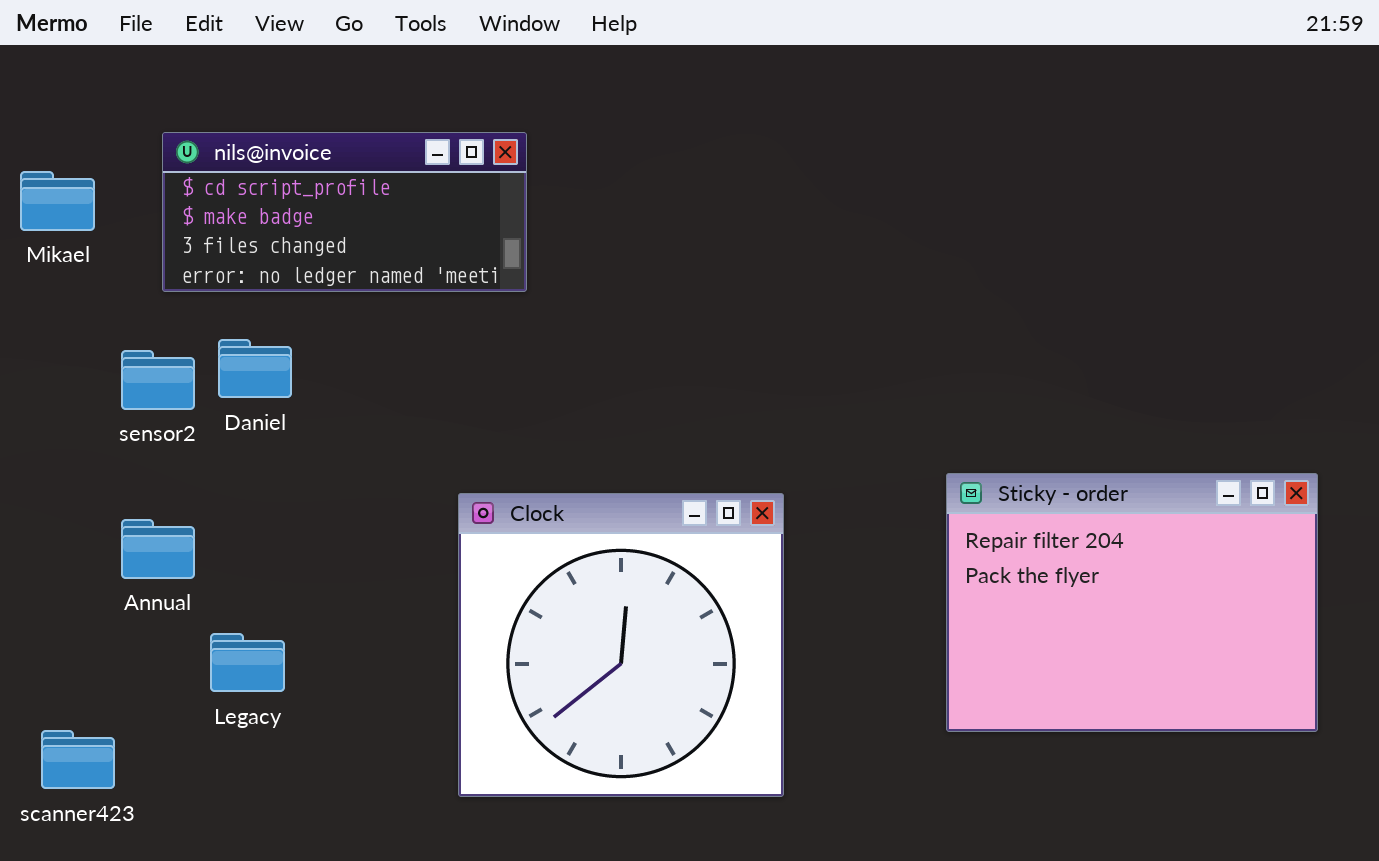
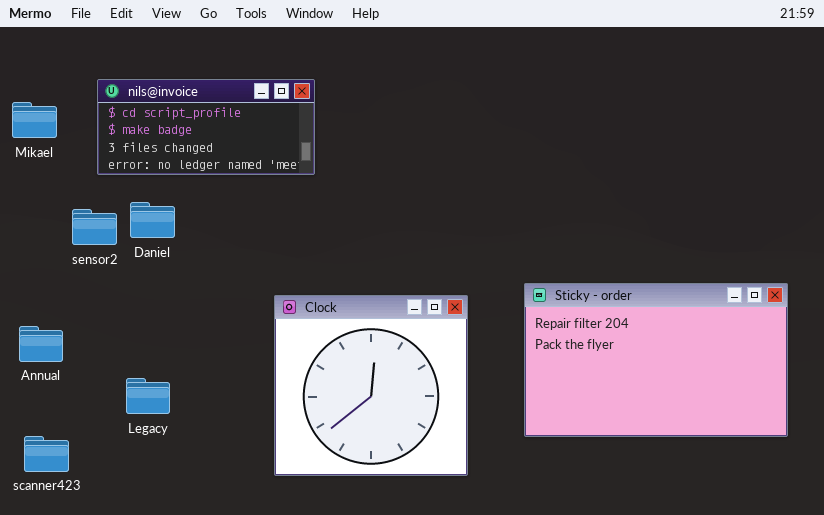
Sticky - order: [946,473,1318,732] -> [524,283,788,437], resized
Annual: [121,519,195,579] -> [19,326,63,362], moved

